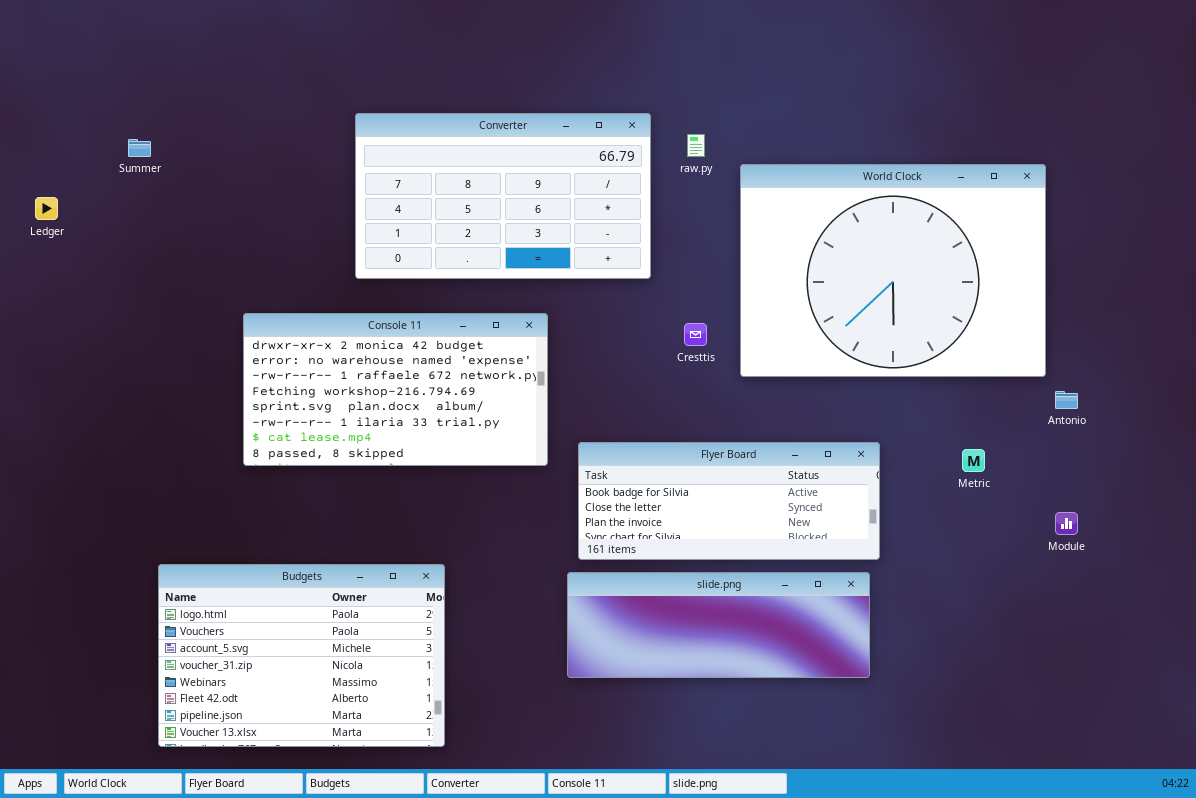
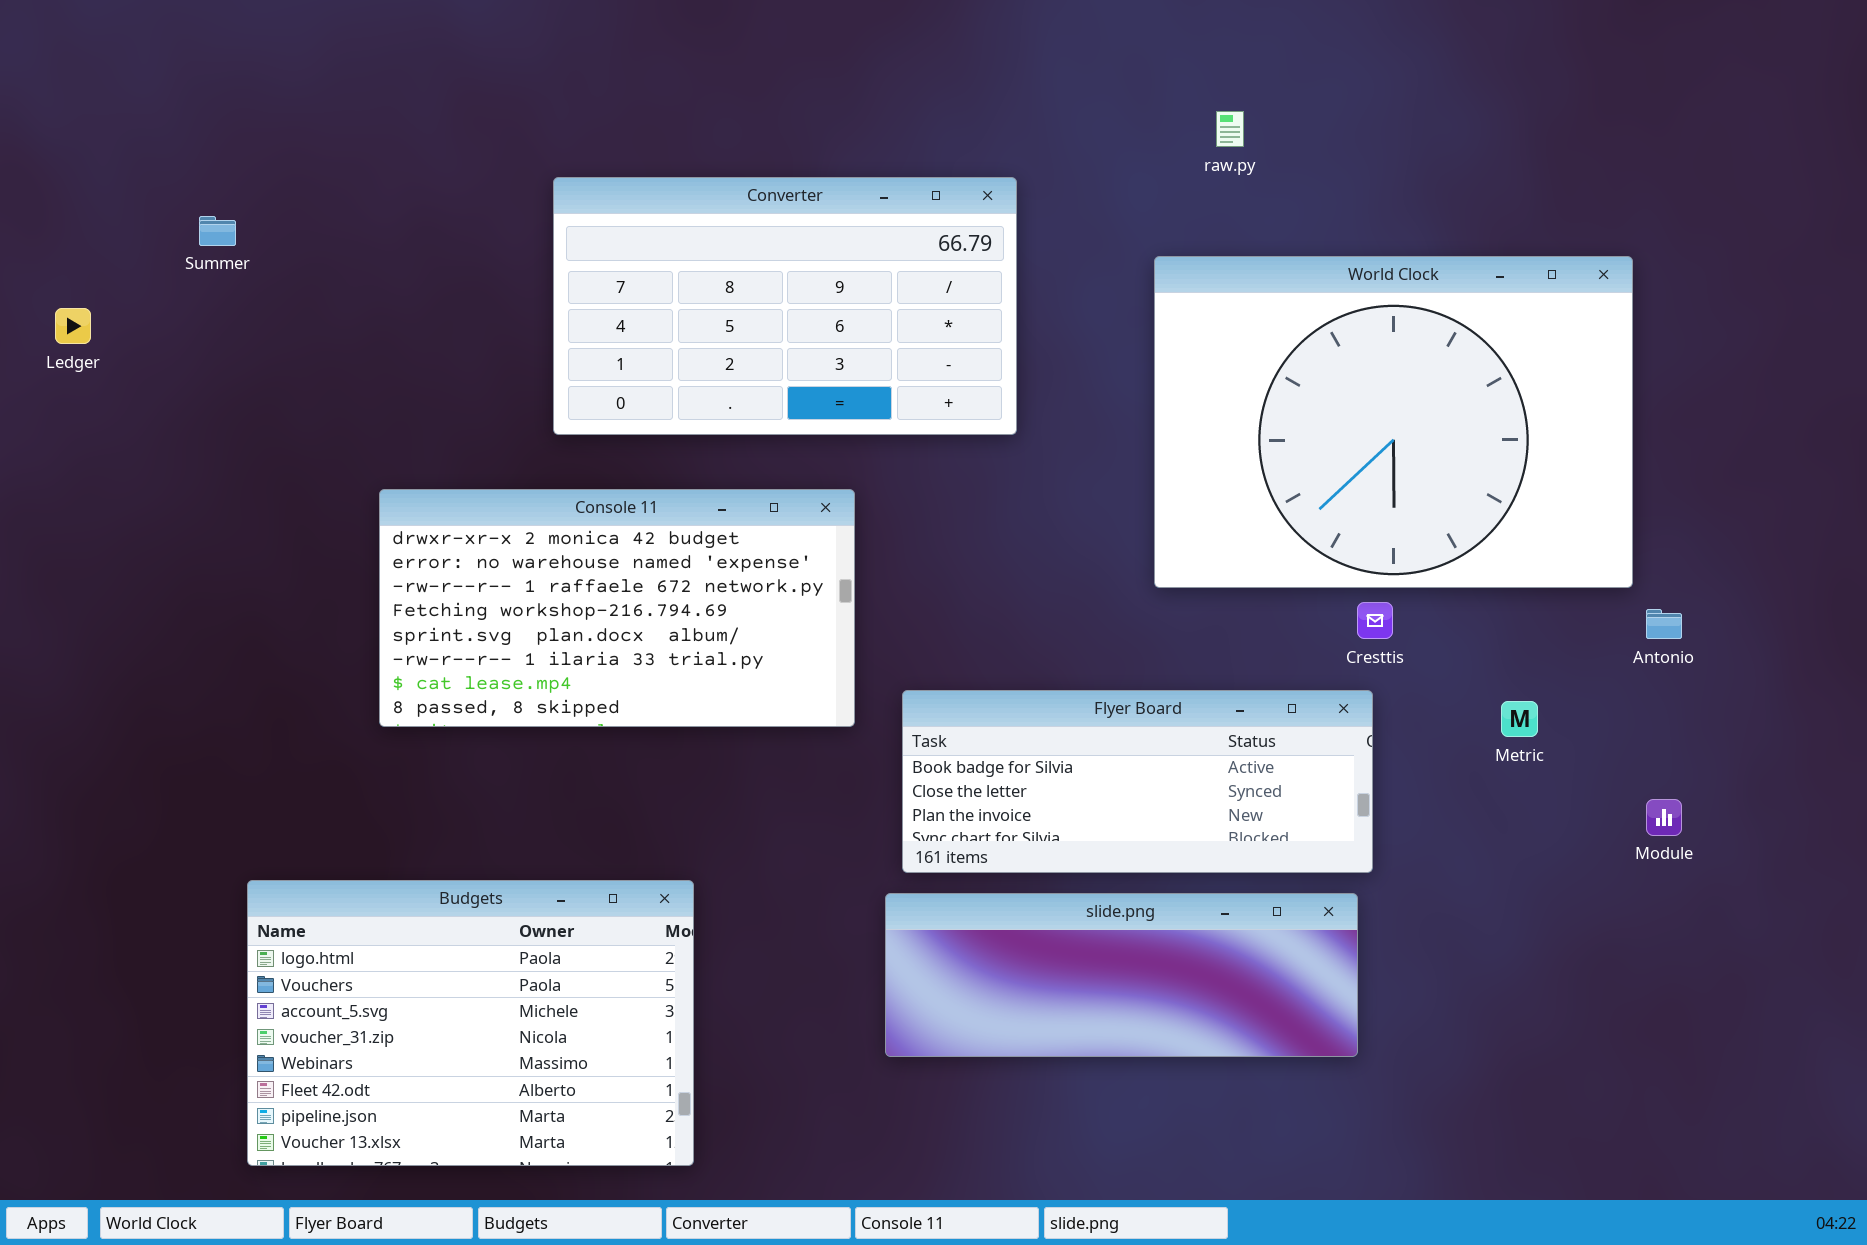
raw.py: [687,134,705,157] -> [1216,111,1244,147], moved
Cresttis: [684,323,707,346] -> [1357,602,1393,639], moved

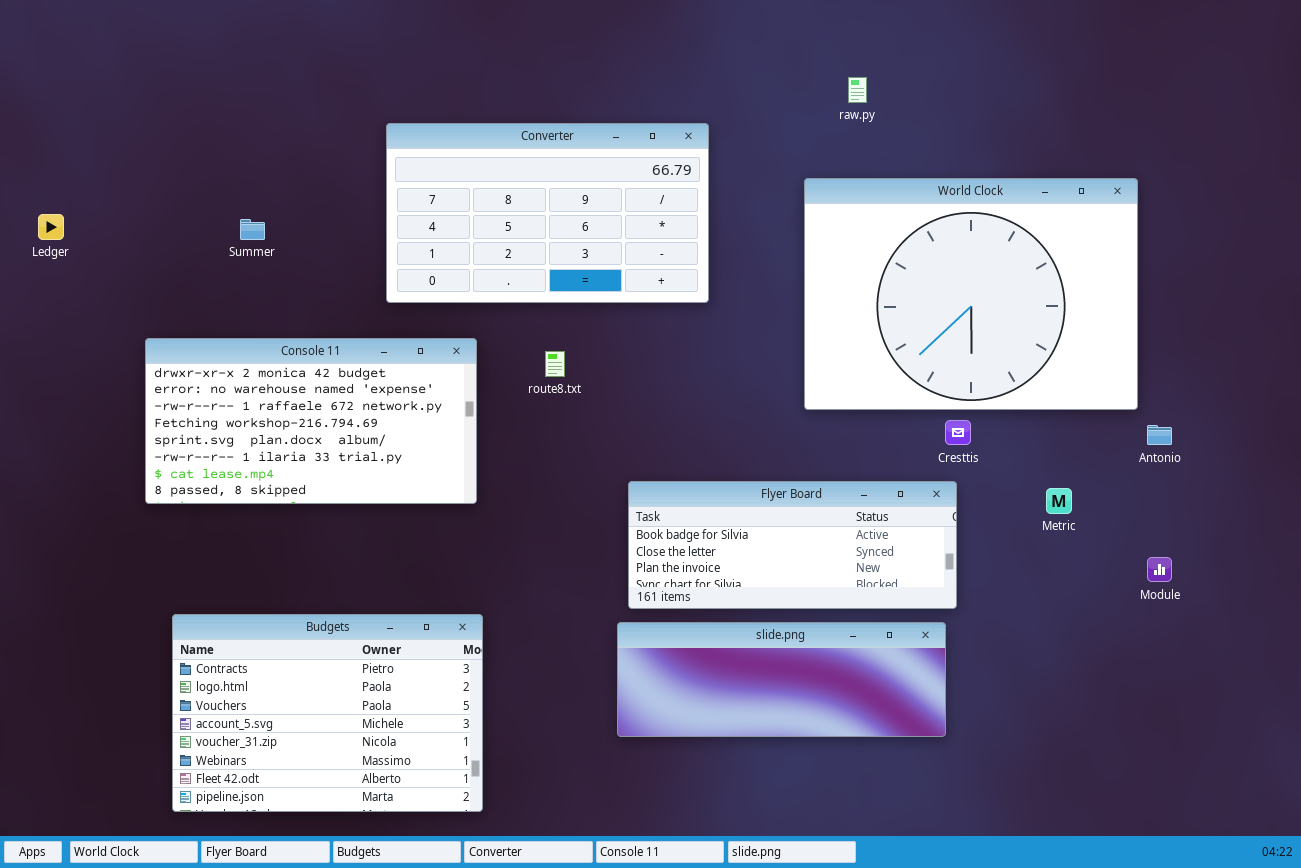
Summer: [199,216,236,246] -> [240,219,265,240], moved
Console 11: [379,489,855,727] -> [145,338,477,504], moved
Budgets: [247,880,694,1166] -> [172,614,483,812], scrolled up 1 row

